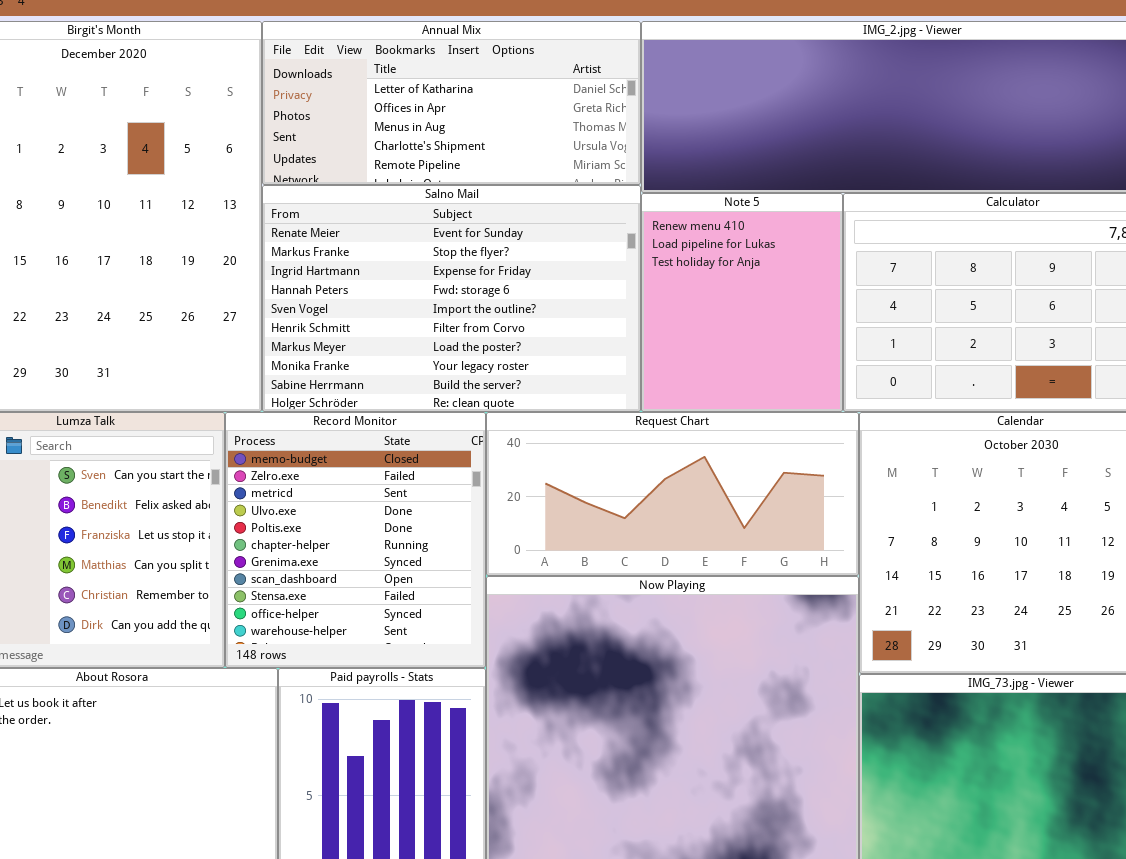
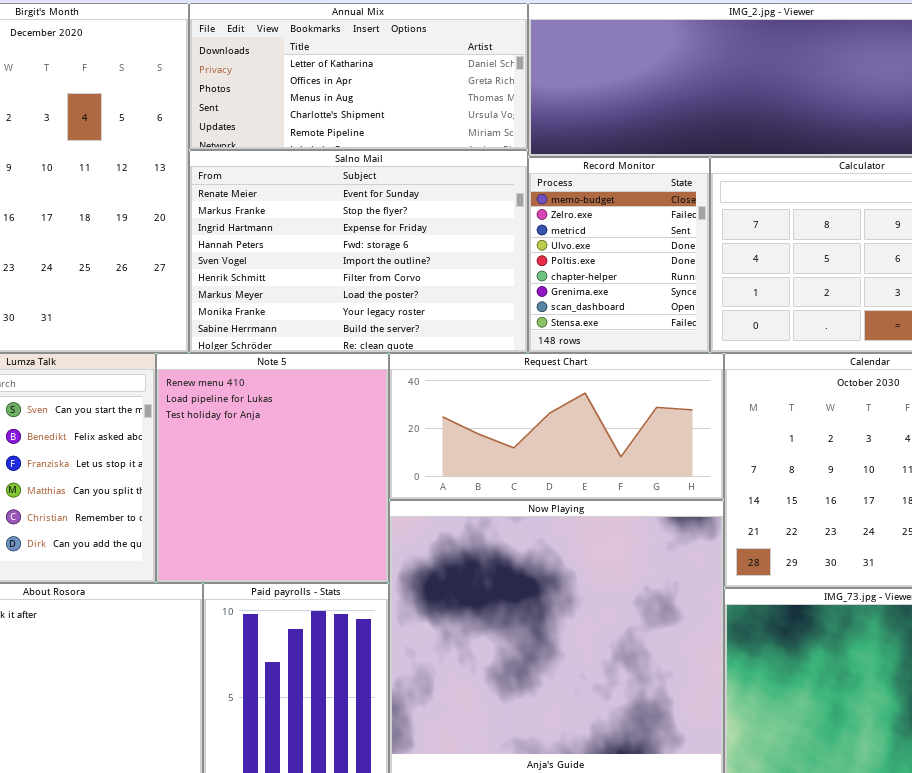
Note 5: [641,193,843,412] -> [156,353,389,583], moved, resized
Record Monitor: [225,412,486,668] -> [528,157,710,353], moved, resized

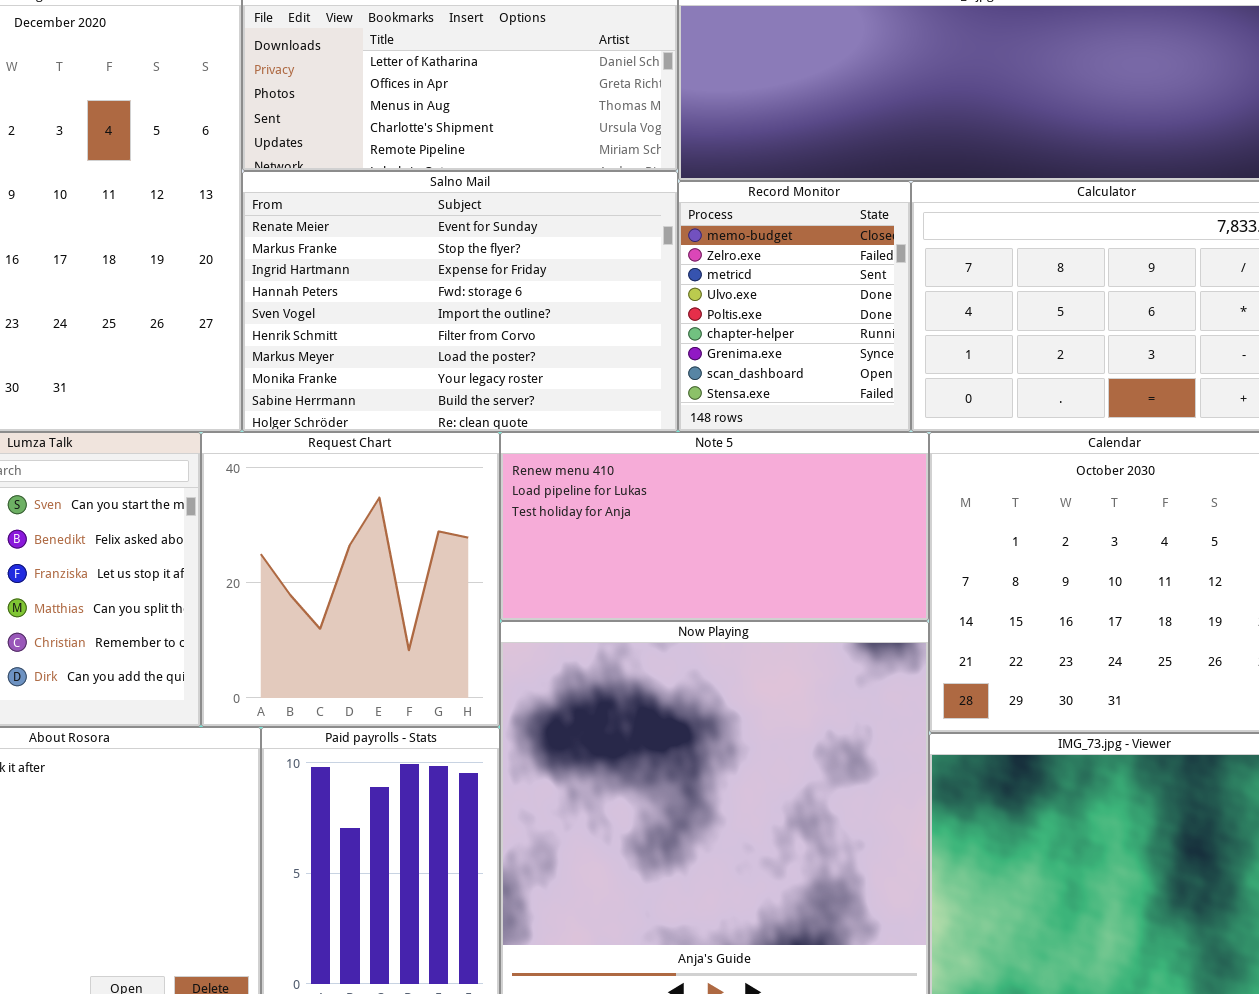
Note 5: [156,353,389,583] -> [500,432,929,621], moved, resized
Request Chart: [389,353,724,500] -> [201,432,500,727], moved, resized

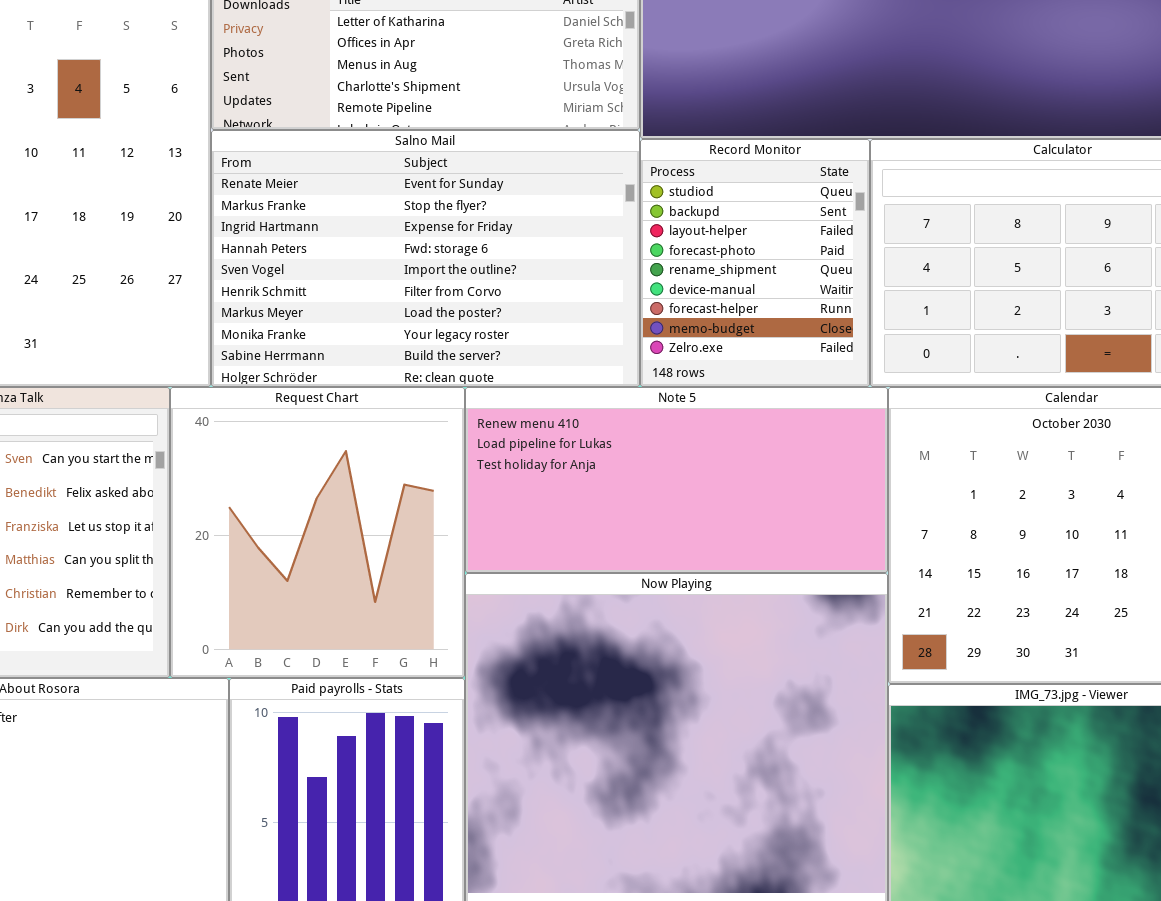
Record Monitor: [678,181,911,432] -> [640,139,870,387], scrolled up 7 rows

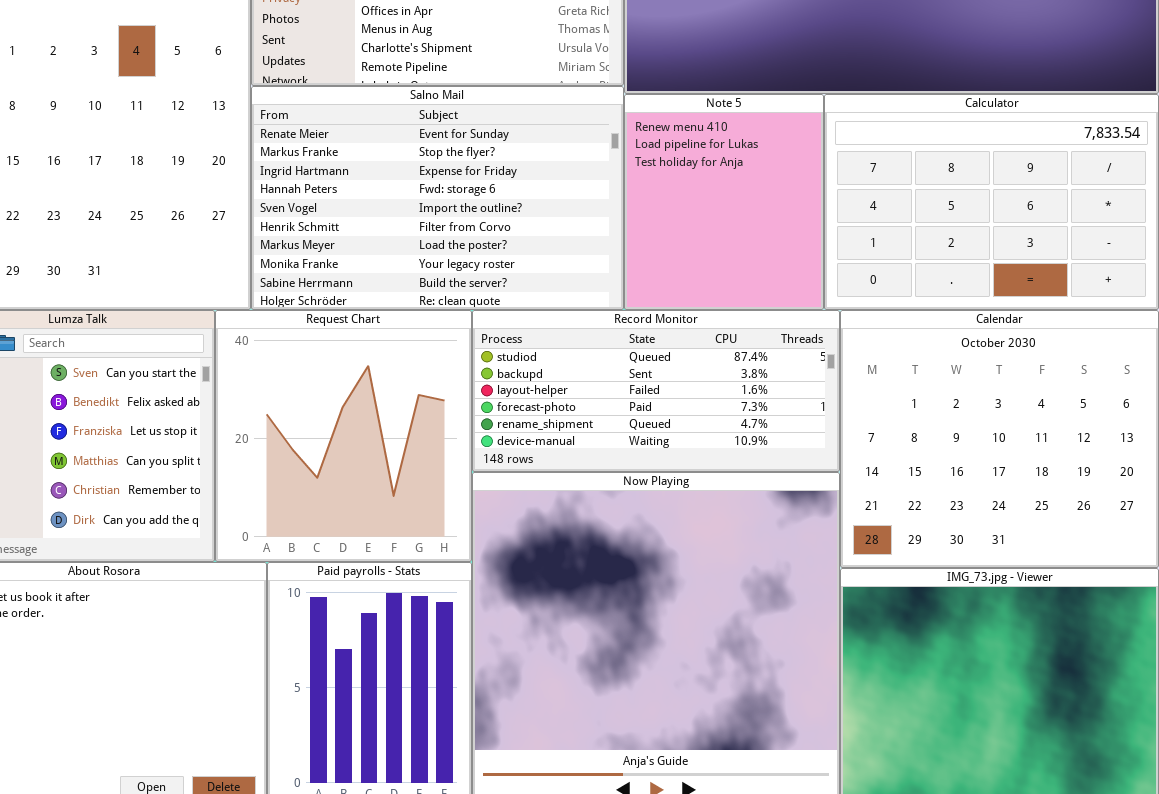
Record Monitor: [640,139,870,387] -> [472,310,840,472], moved, resized
Note 5: [465,387,888,573] -> [624,94,824,310], moved, resized

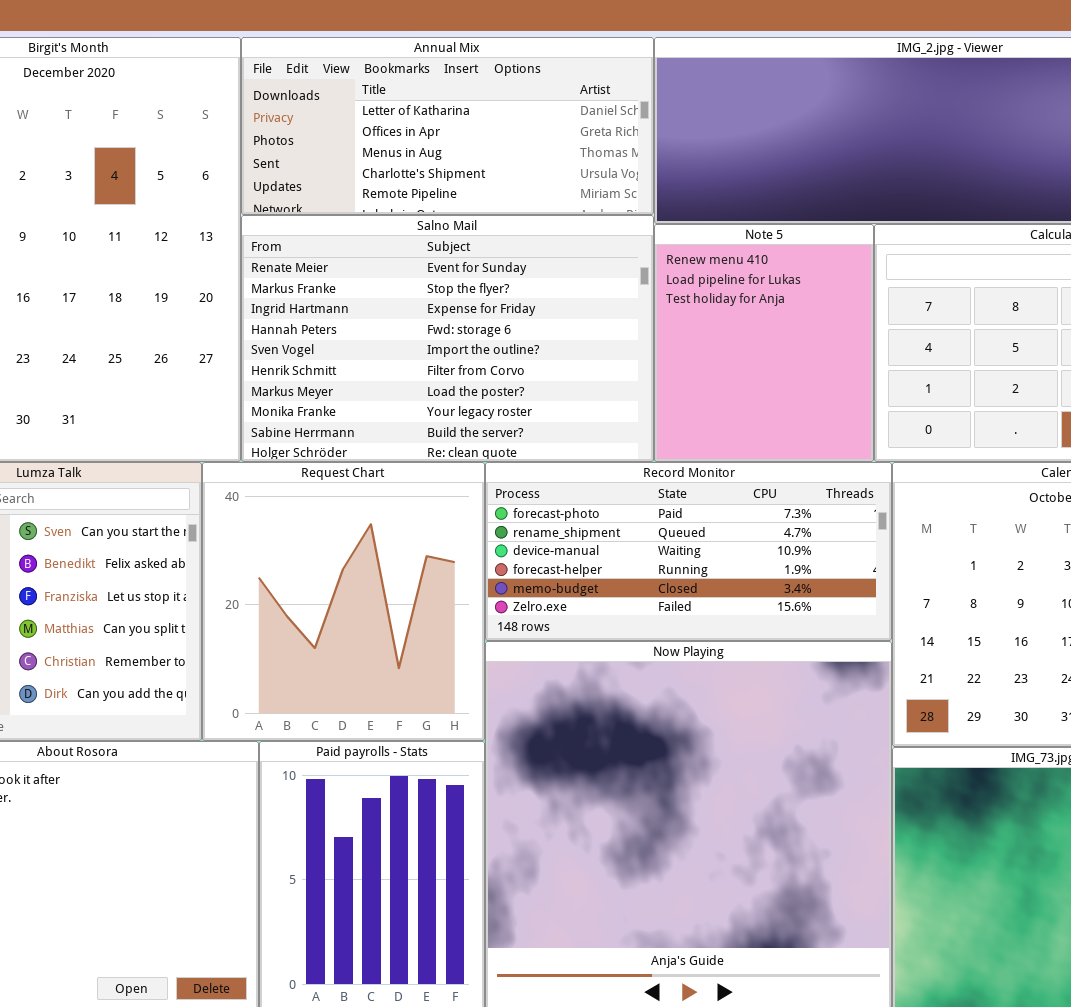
Record Monitor: [472,310,840,472] -> [485,462,892,641], scrolled down 3 rows

